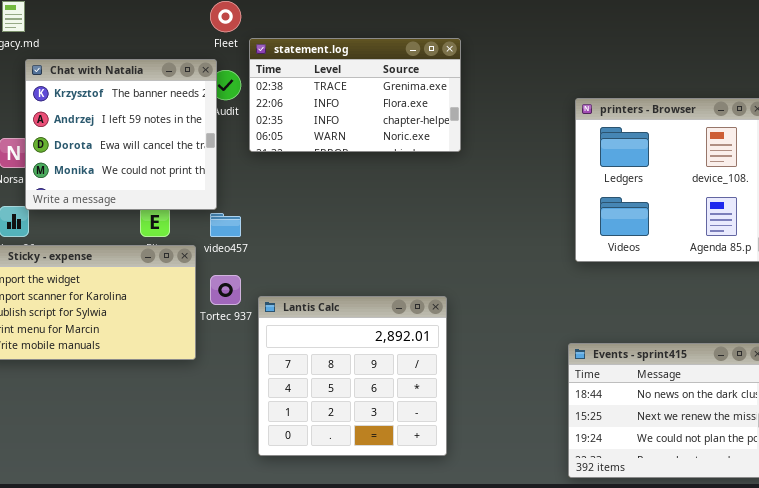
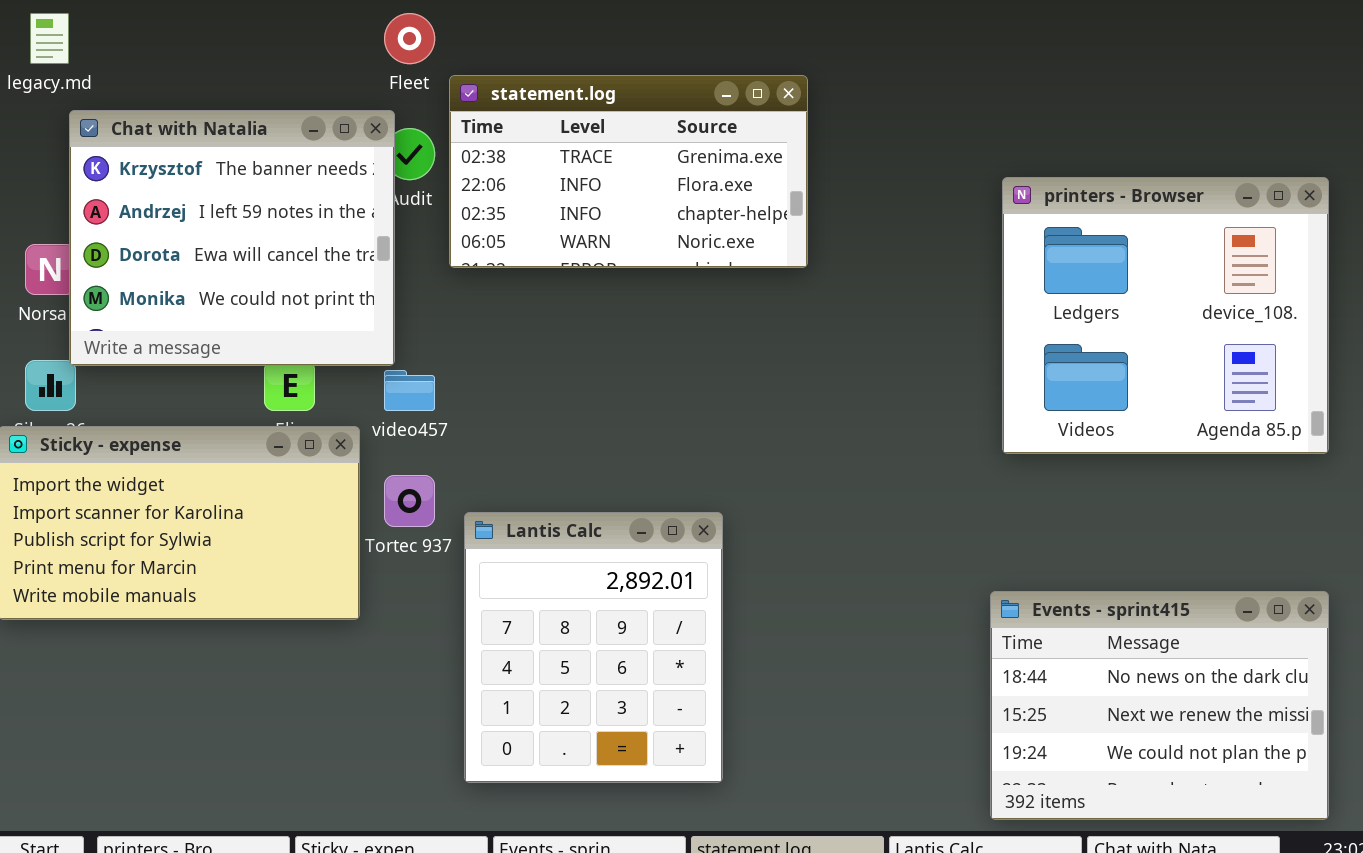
Lantis Calc: [258,296,447,456] -> [464,512,723,783], resized

